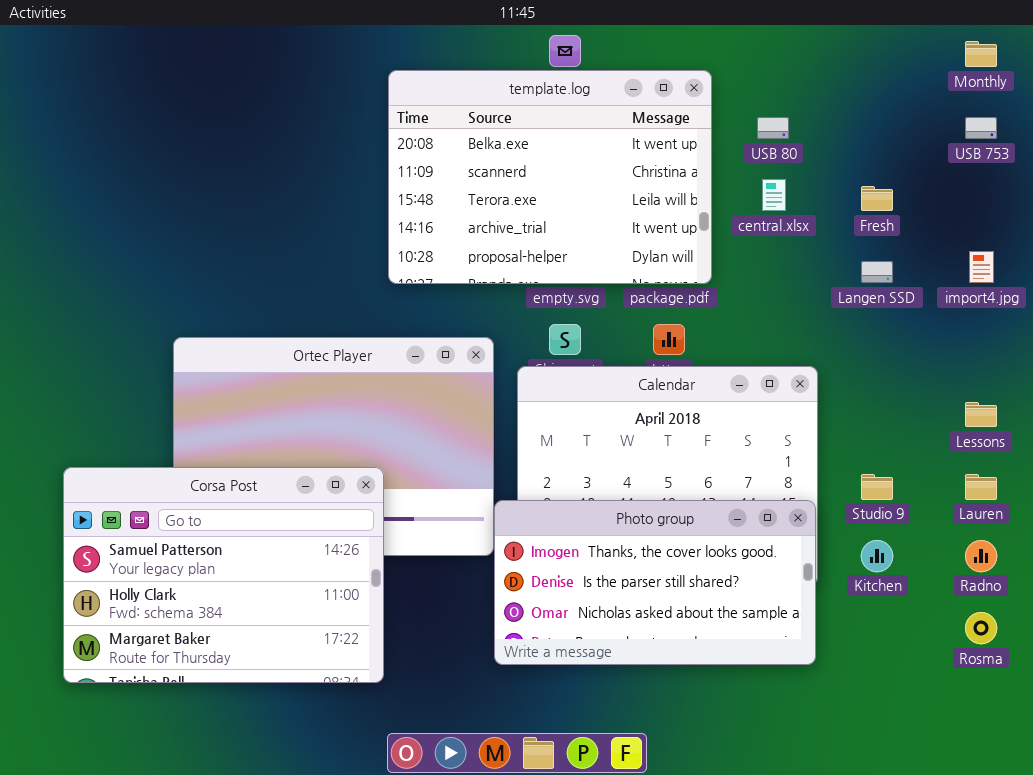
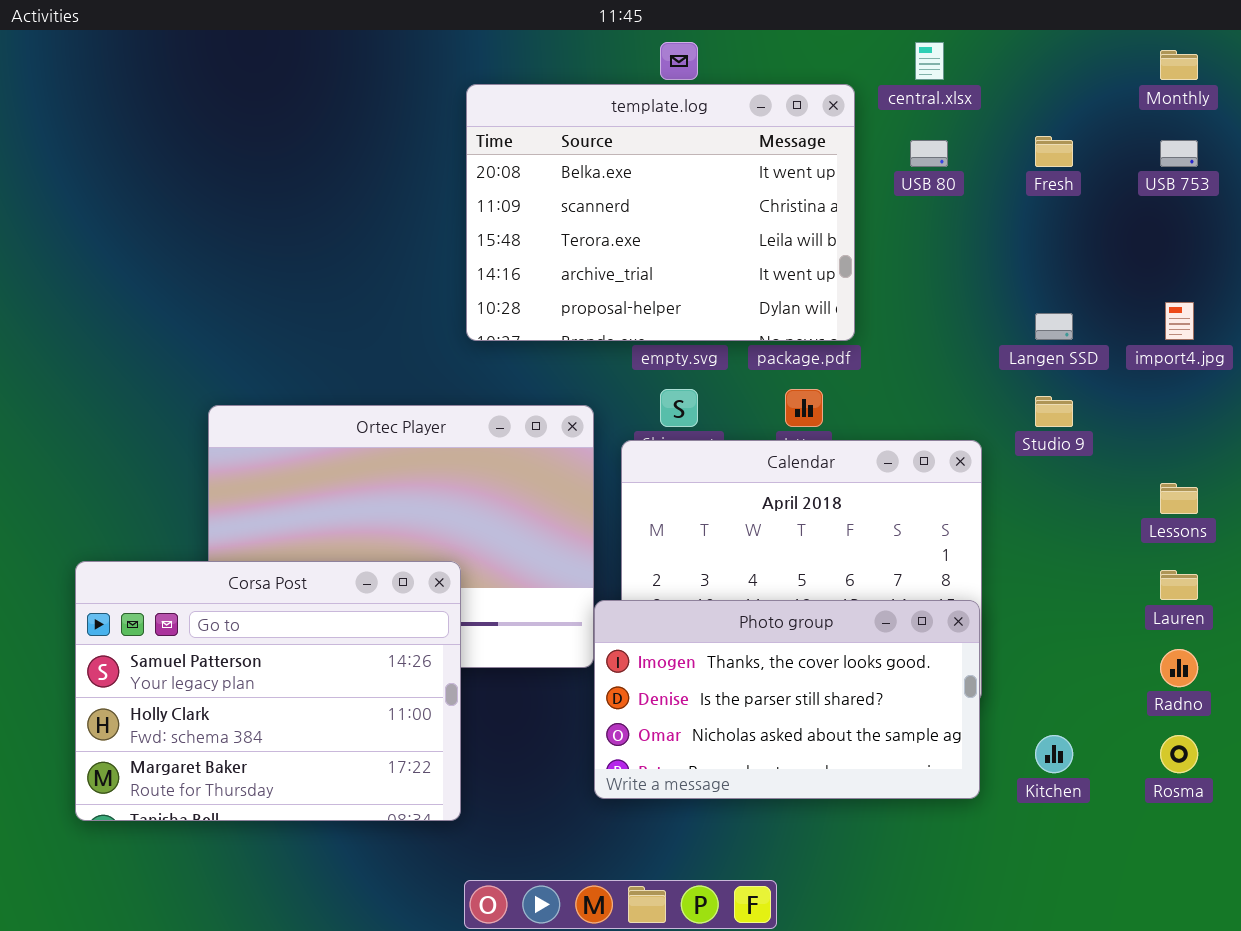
central.xlsx: [762,179,786,211] -> [915,42,944,80], moved
Fresh: [861,186,893,211] -> [1035,136,1073,167], moved
Studio 9: [861,474,893,500] -> [1035,396,1073,427], moved
Kitchen: [861,540,893,572] -> [1035,735,1073,773], moved

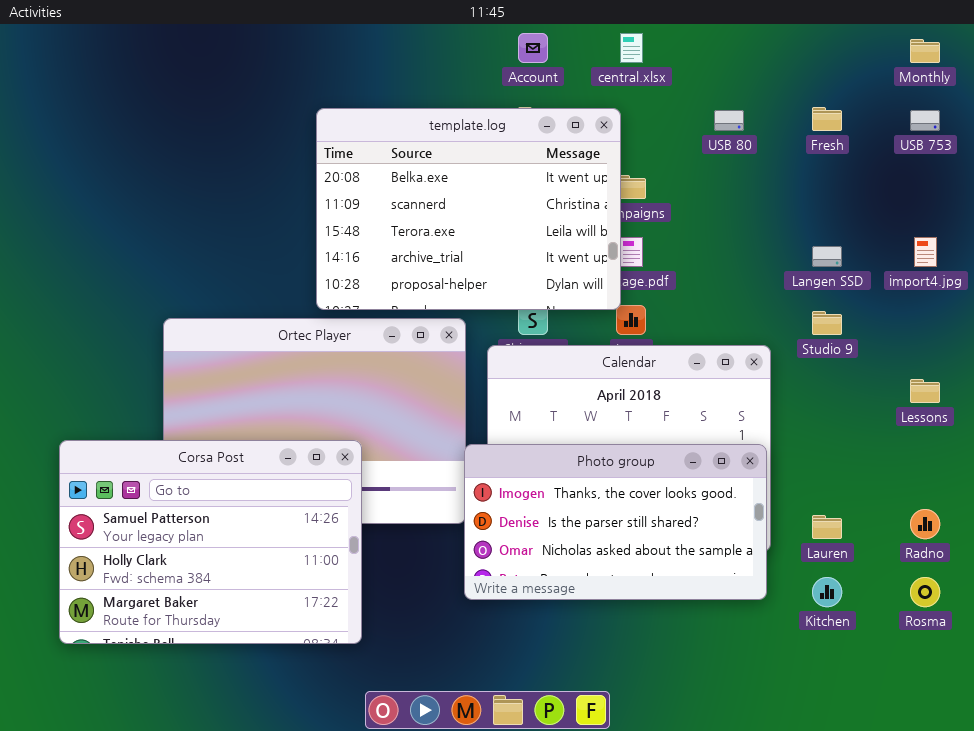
central.xlsx: [915,42,944,80] -> [620,33,643,63], moved
template.log: [466,84,855,341] -> [316,108,621,310], moved
Lauren: [1160,570,1198,600] -> [812,515,842,539], moved
Photo group: [594,600,980,799] -> [464,444,767,600], moved

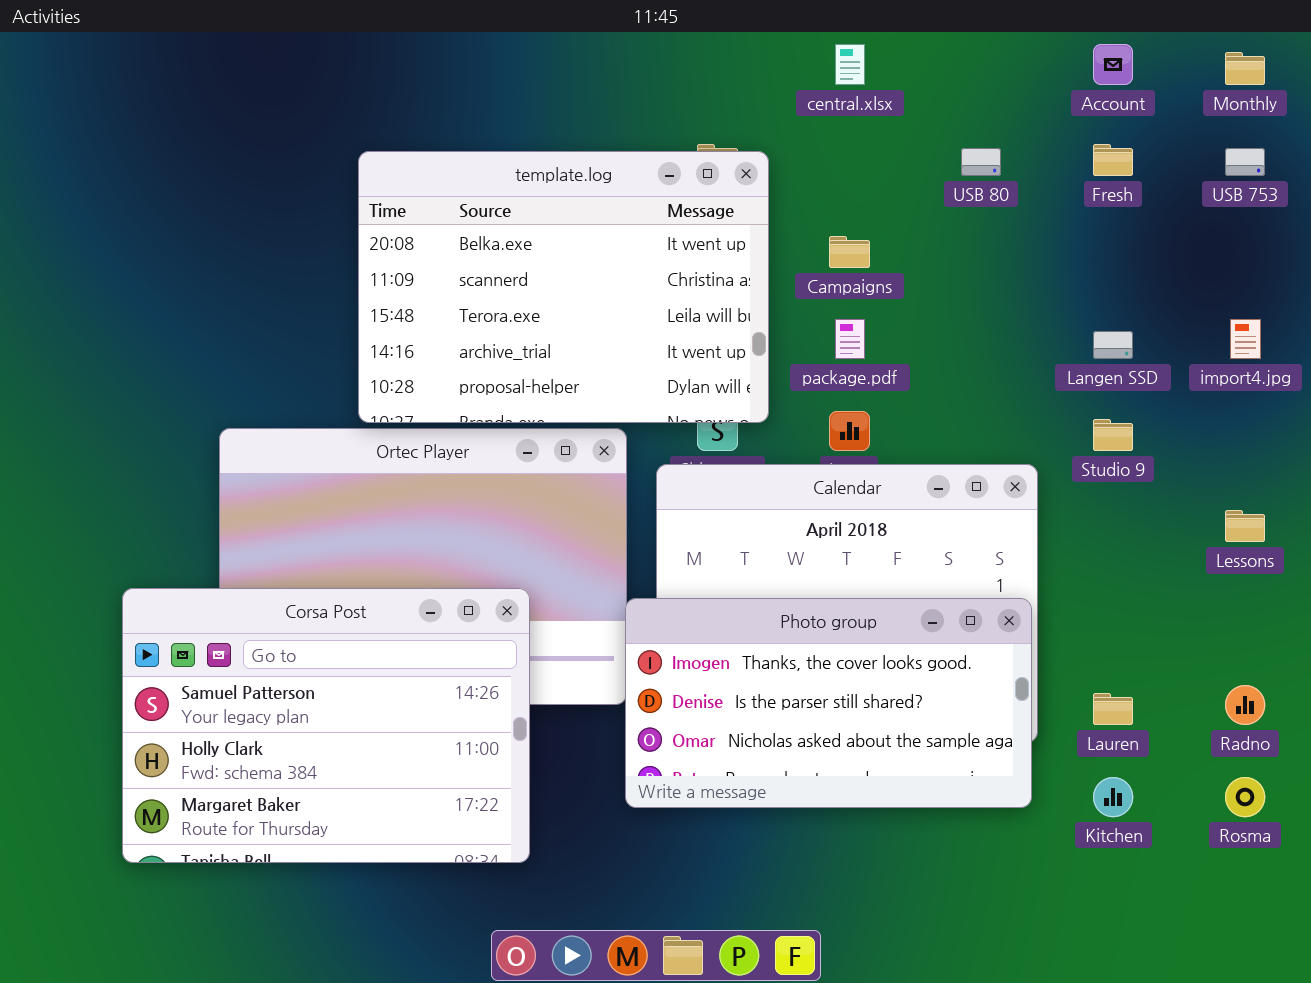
Account: [518,33,548,63] -> [1093,44,1133,85], moved
template.log: [316,108,621,310] -> [358,151,769,423], moved
Corsa Post: [59,440,362,644] -> [122,588,530,863], moved

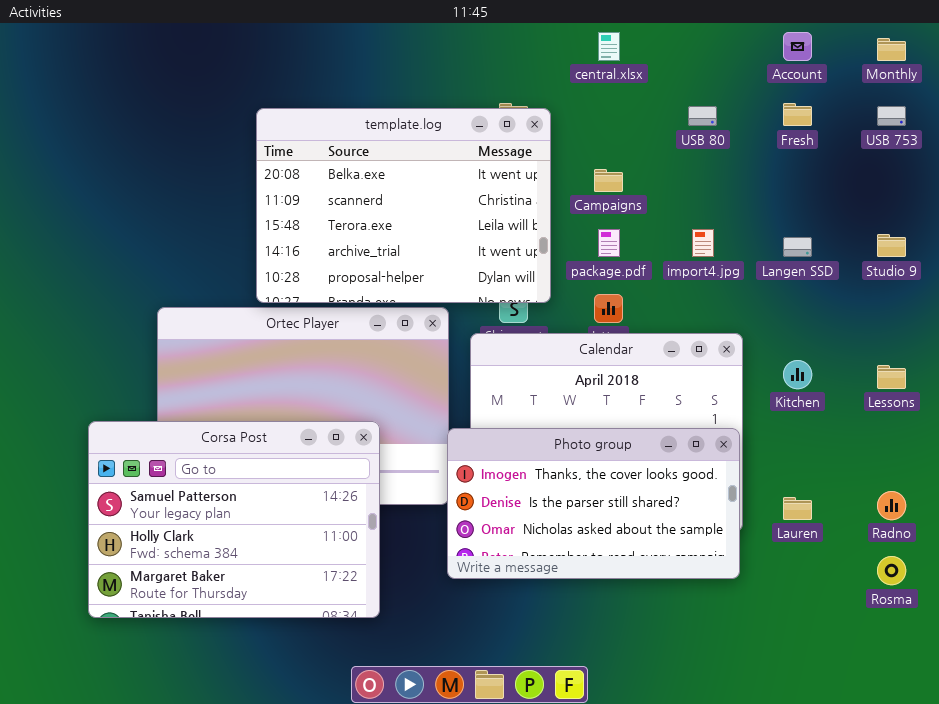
import4.jpg: [1230,319,1261,359] -> [692,229,714,257], moved
Studio 9: [1093,419,1133,451] -> [877,234,906,257], moved
Kitchen: [1093,777,1133,817] -> [783,360,812,389], moved

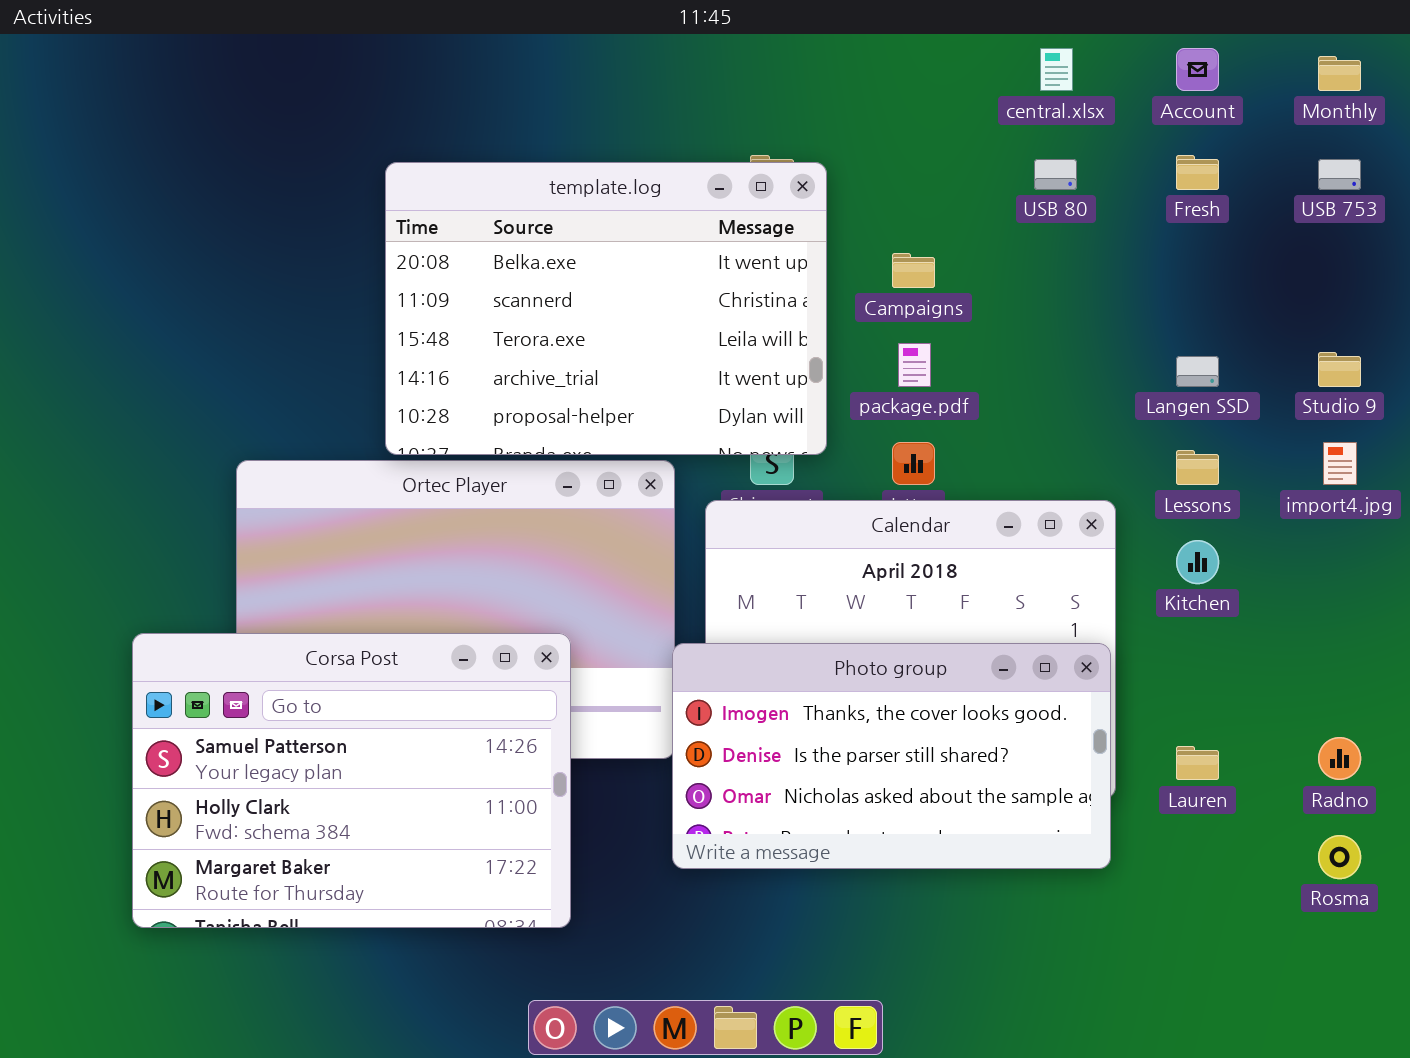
central.xlsx: [598,32,620,61] -> [1040,48,1073,91], moved
import4.jpg: [692,229,714,257] -> [1323,442,1357,485], moved
Lessons: [877,365,906,389] -> [1176,450,1219,485], moved

